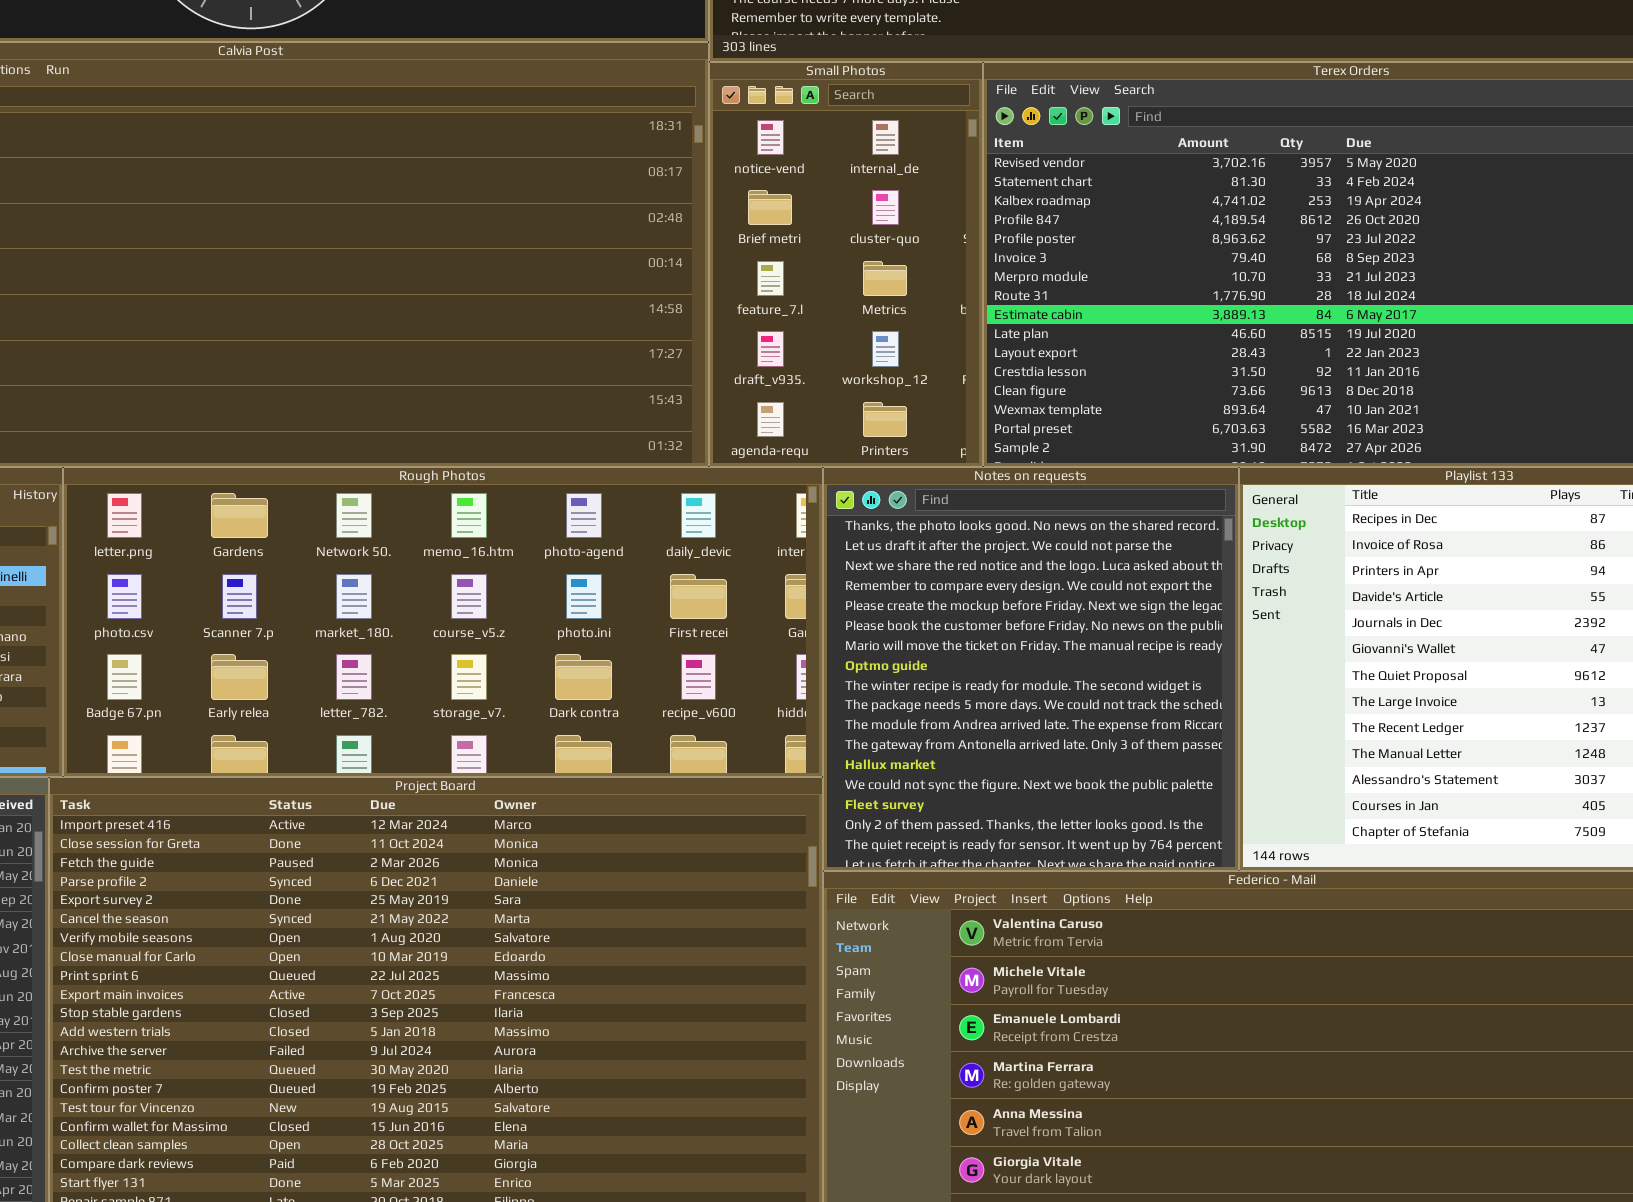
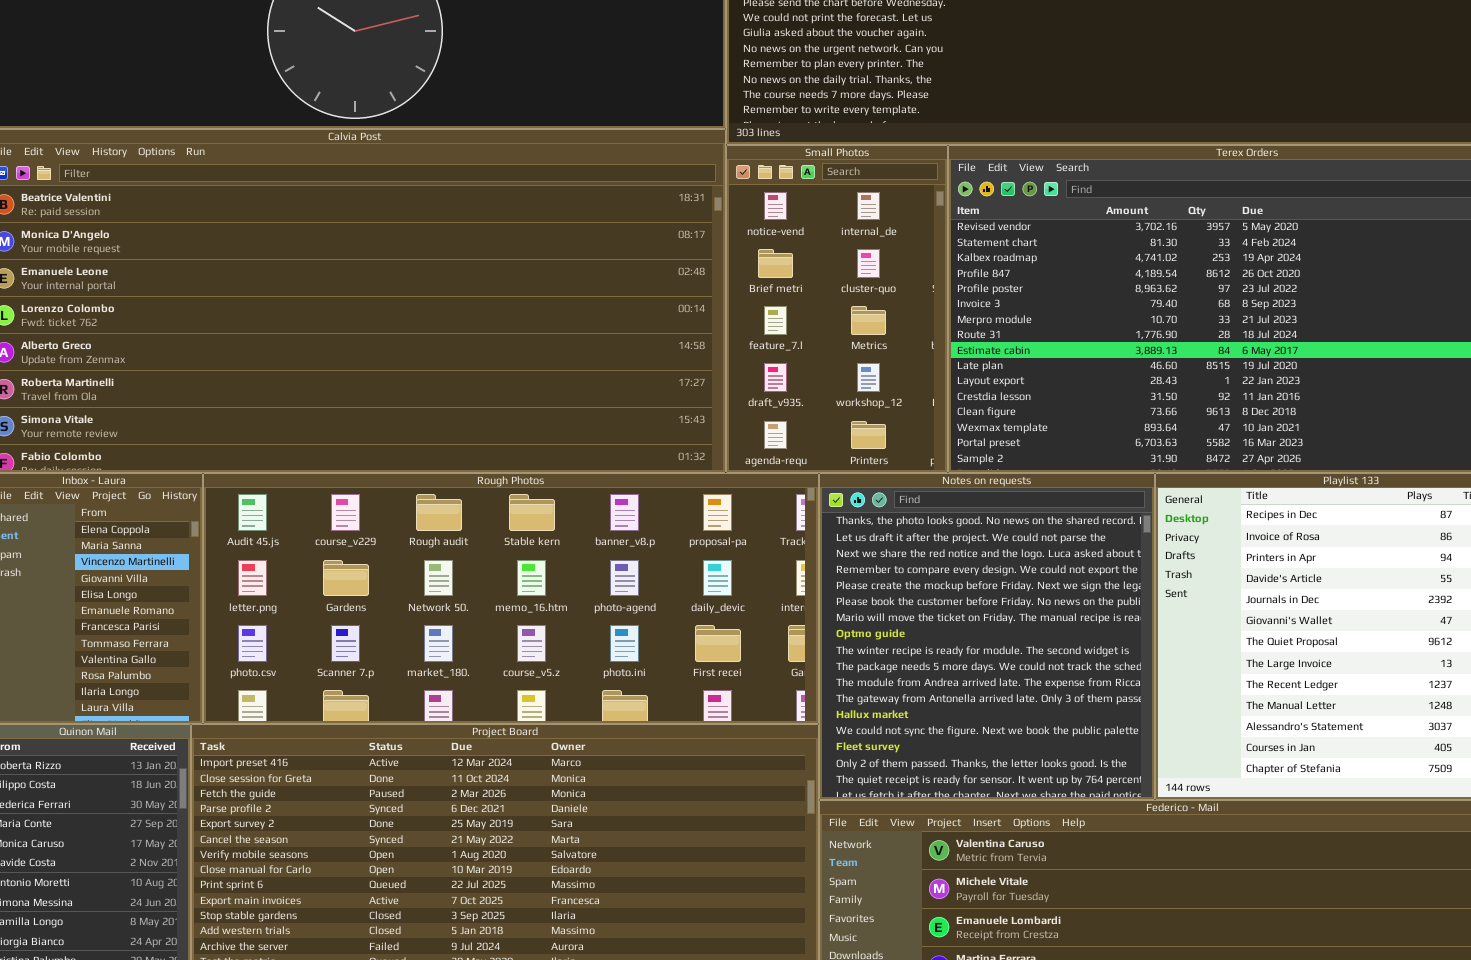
Rough Photos: [63,467,823,777] -> [203,473,819,724], scrolled up 1 row

